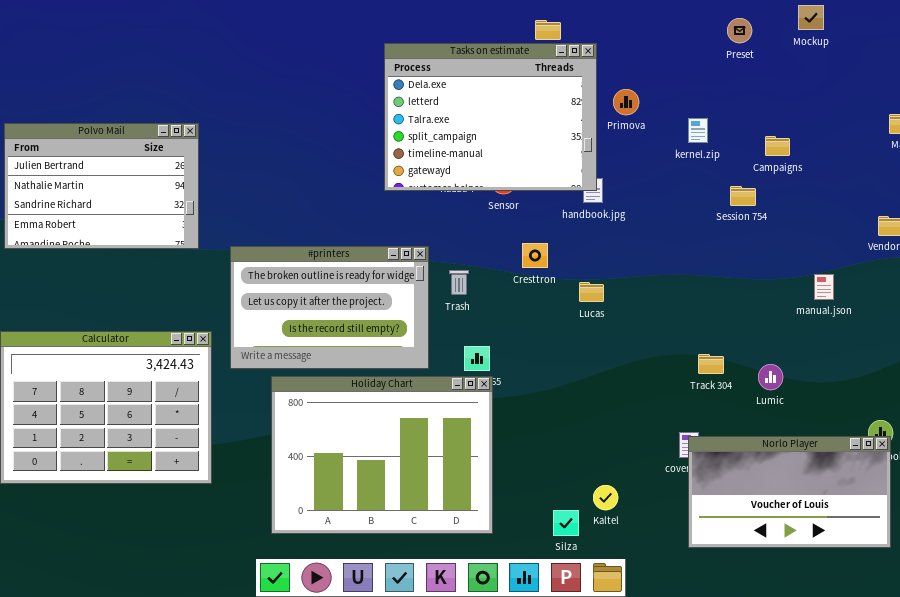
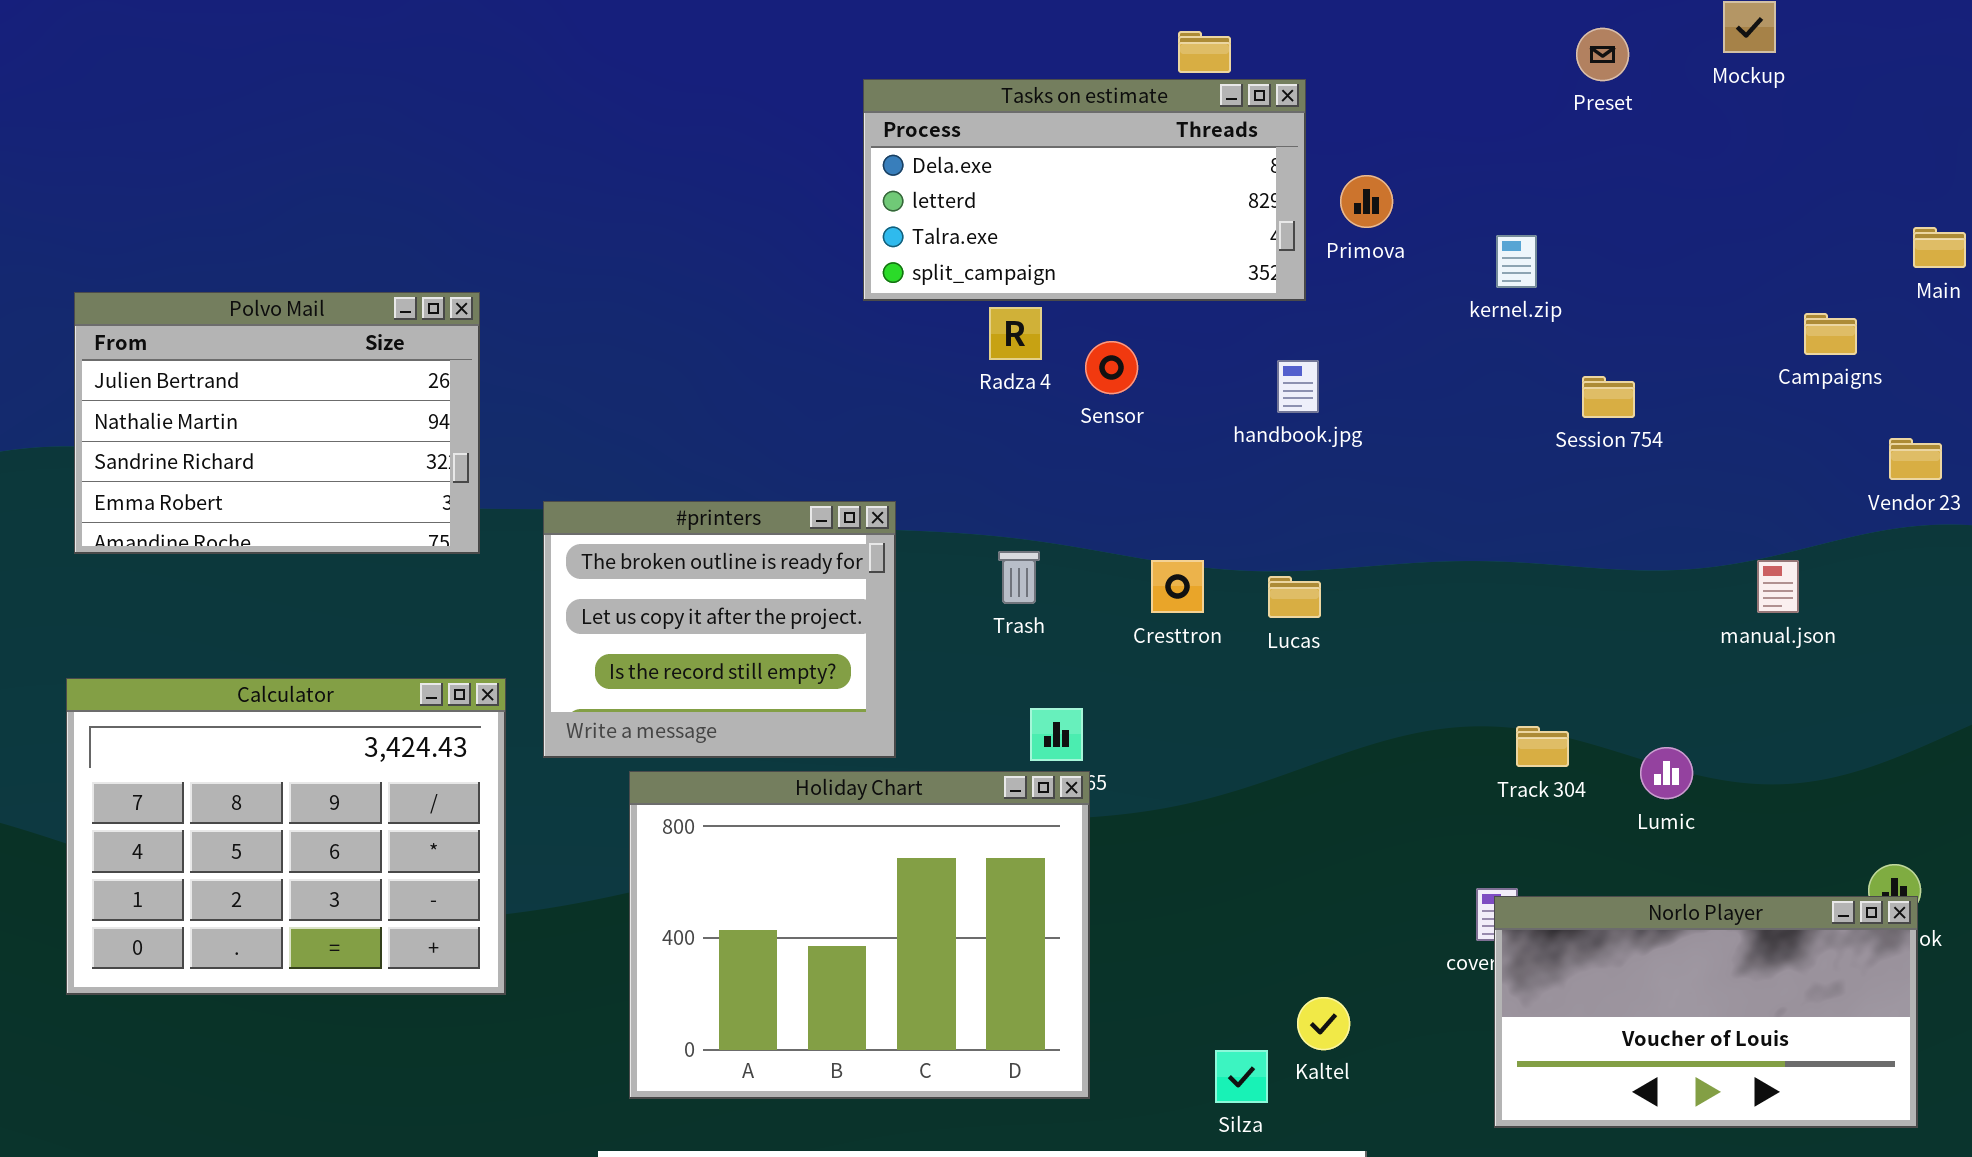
Tasks on estimate: [384,43,597,191] -> [863,79,1306,301], resized
Polvo Mail: [4,123,199,249] -> [74,292,480,554], moved
Campaigns: [765,136,790,156] -> [1804,313,1857,355], moved
Cresttron: [522,243,548,268] -> [1151,560,1204,613], moved
#printers: [230,246,429,369] -> [543,501,896,758], resized

